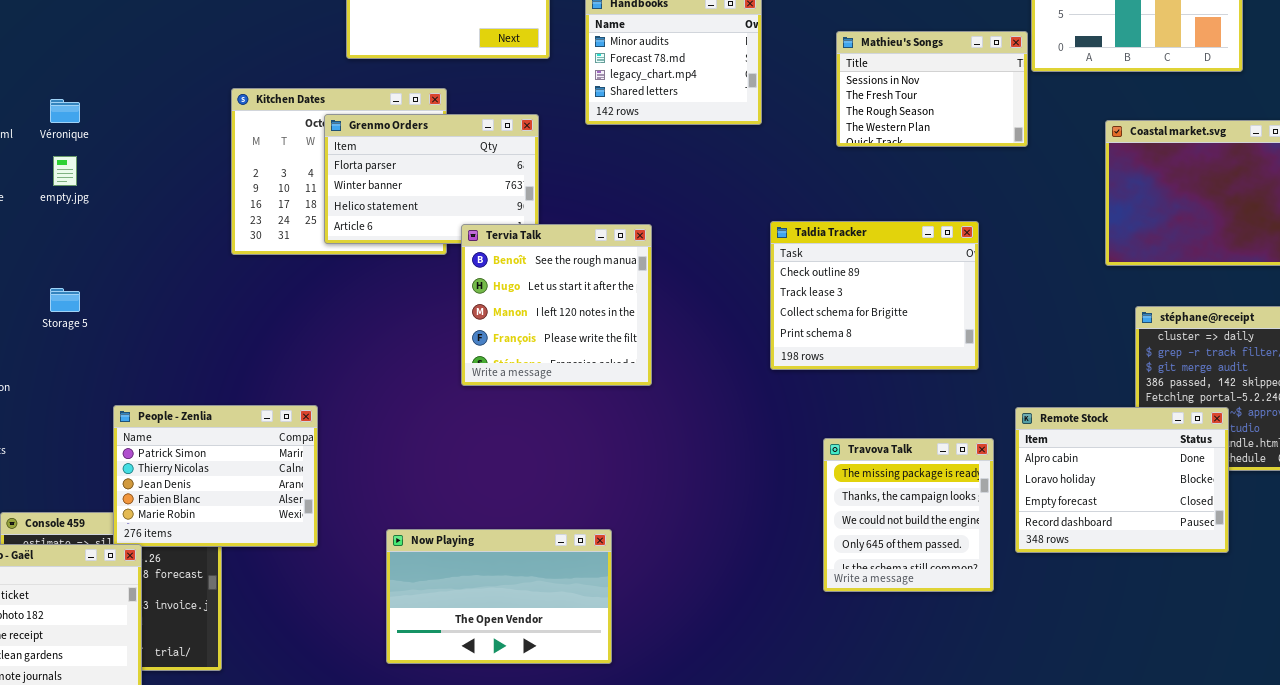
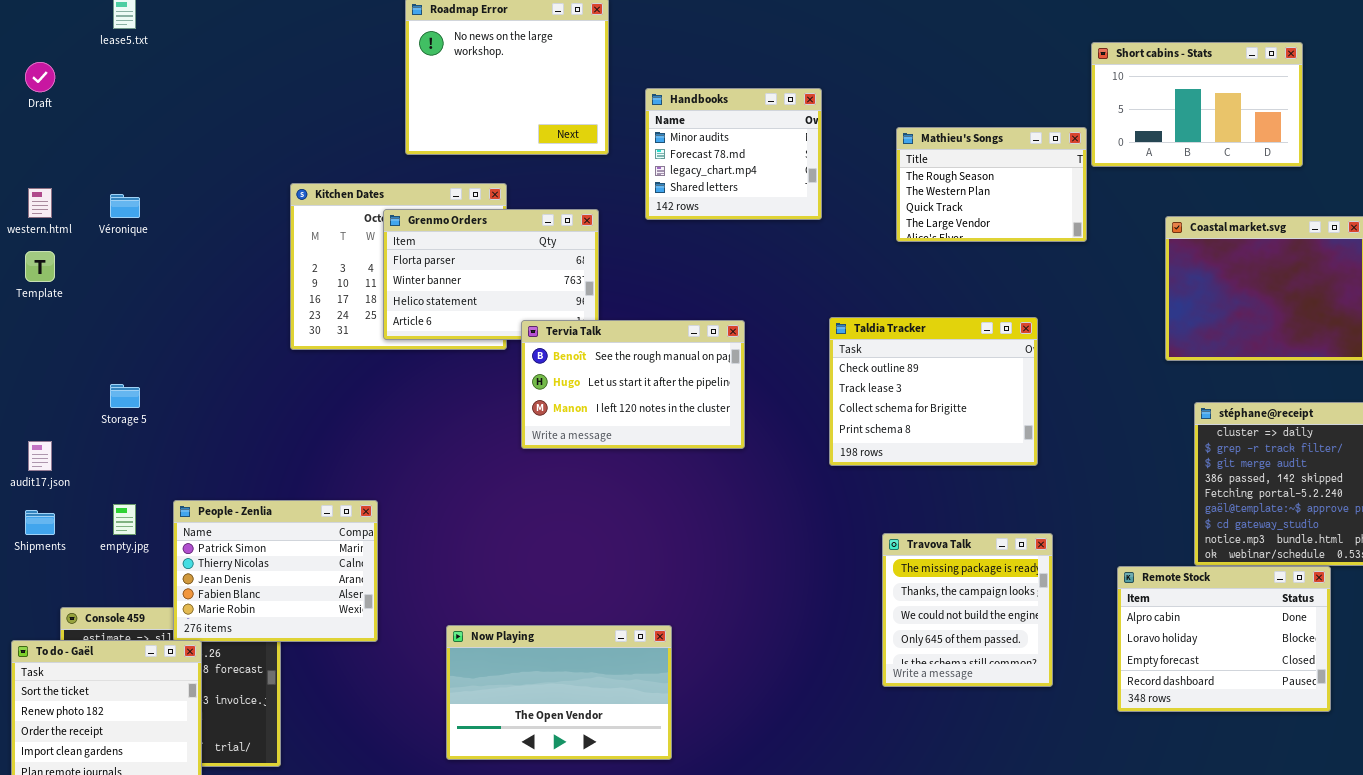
Mathieu's Songs: [836,31,1028,147] -> [896,127,1087,242], scrolled down 2 rows
empty.jpg: [53,156,77,186] -> [113,504,136,535], moved
Tervia Talk: [461,224,652,386] -> [521,320,745,449], resized
Remote Stock: [1015,407,1229,553] -> [1117,566,1331,712], moved

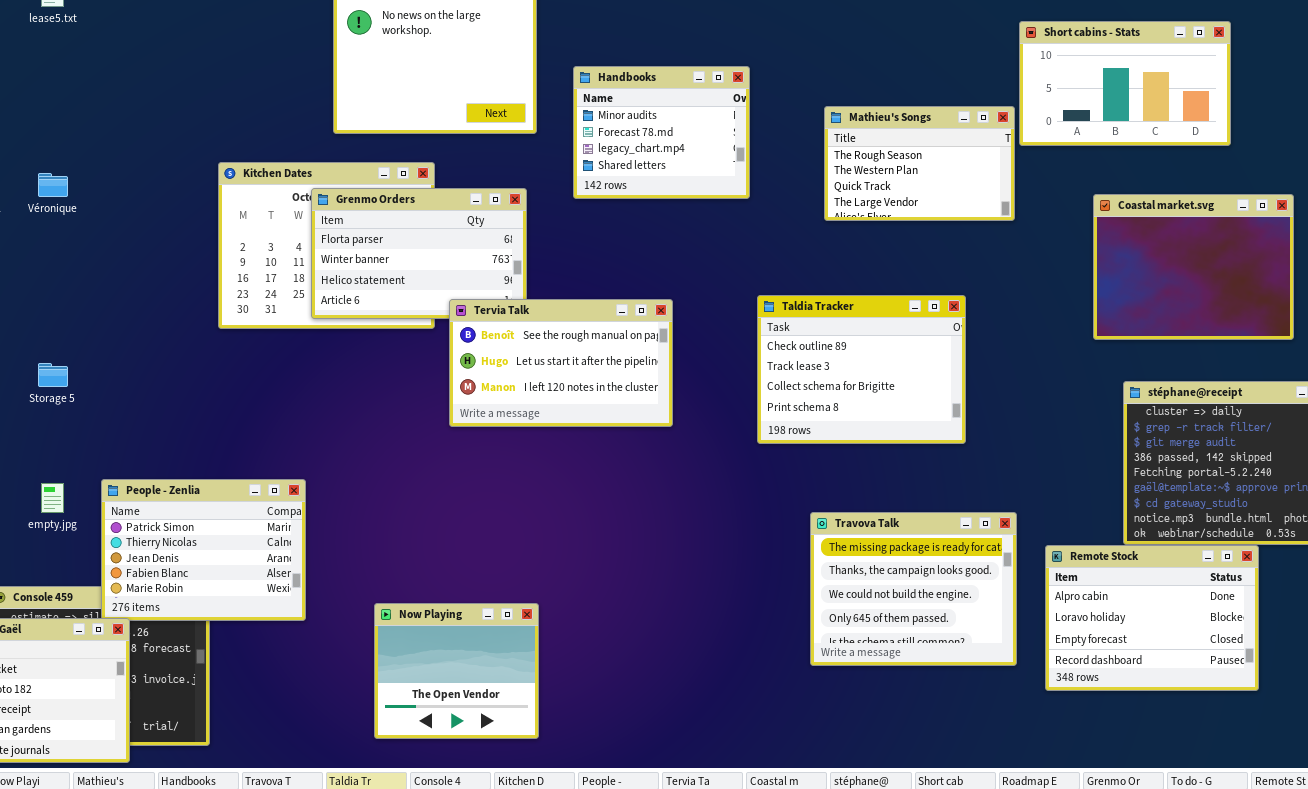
Travova Talk: [882,533,1053,687] -> [810,512,1017,666], resized
Now Playing: [446,625,672,760] -> [374,603,539,739], resized

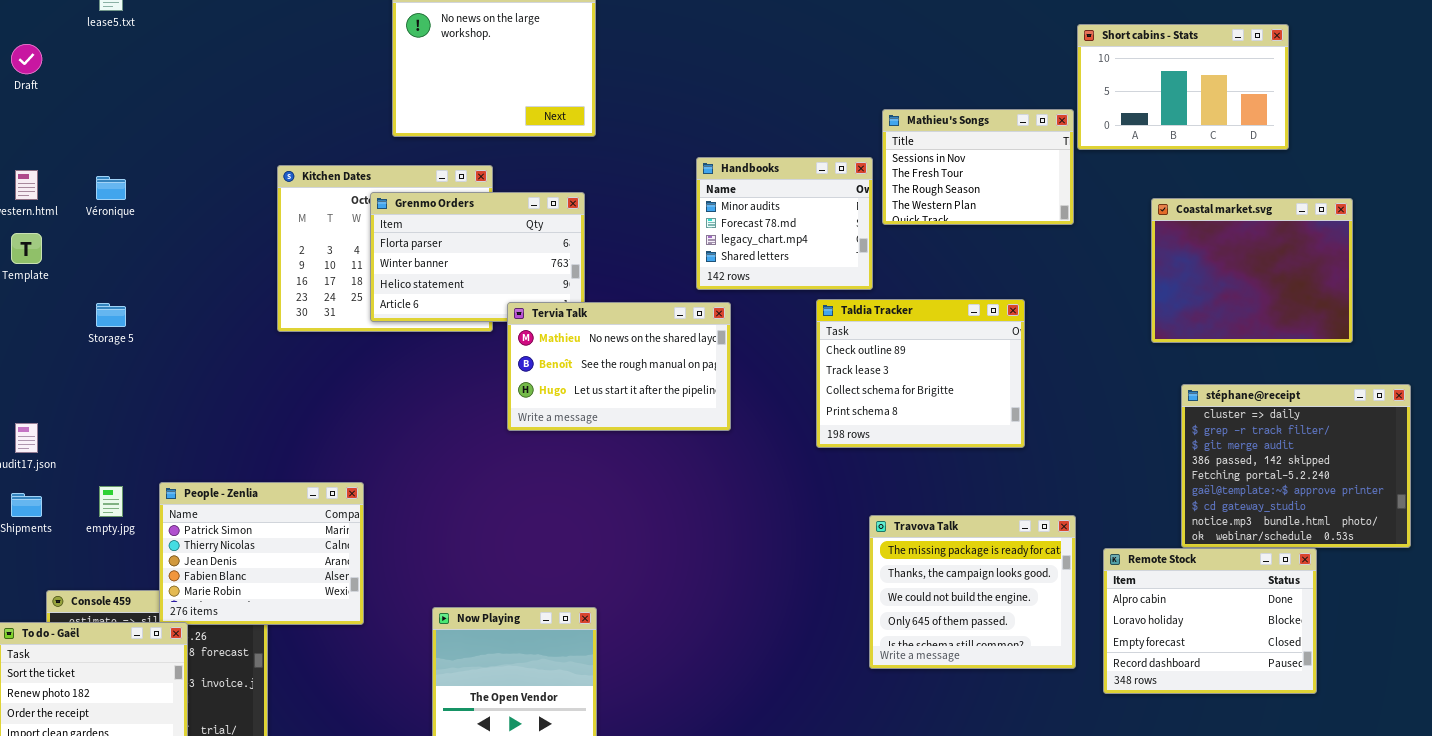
Handbooks: [573,66,750,199] -> [696,157,873,290], moved
Mathieu's Songs: [824,106,1015,221] -> [882,109,1074,225], scrolled up 2 rows
Tervia Talk: [449,299,673,427] -> [507,302,731,431], scrolled up 1 row
Storage 5: [38,363,68,387] -> [96,303,126,327], moved

